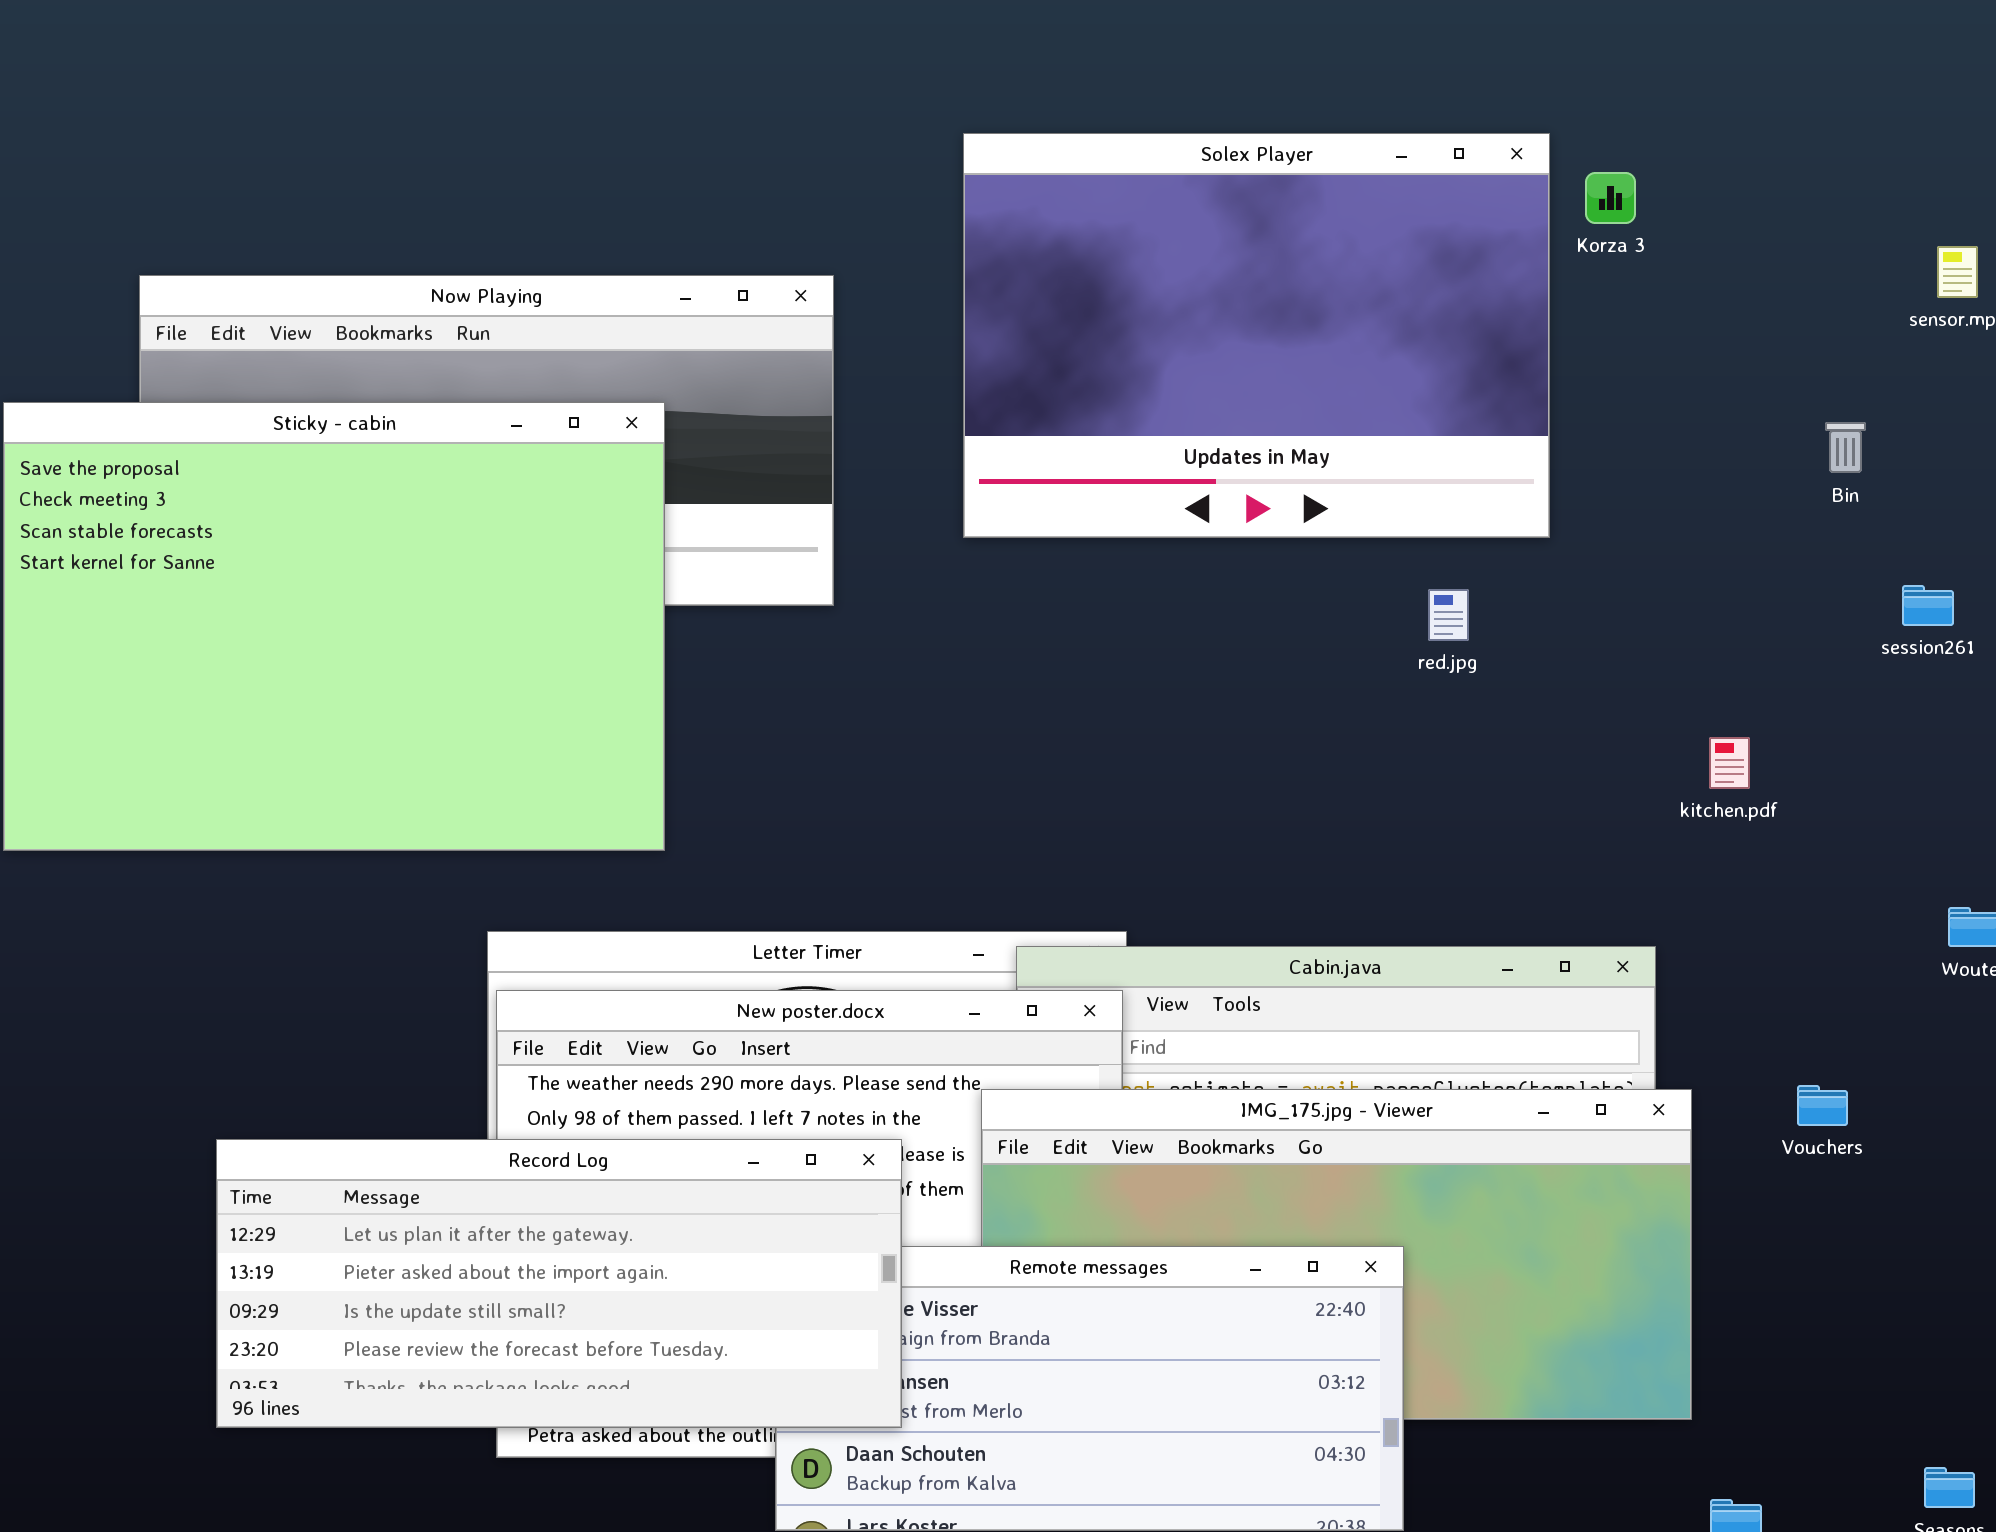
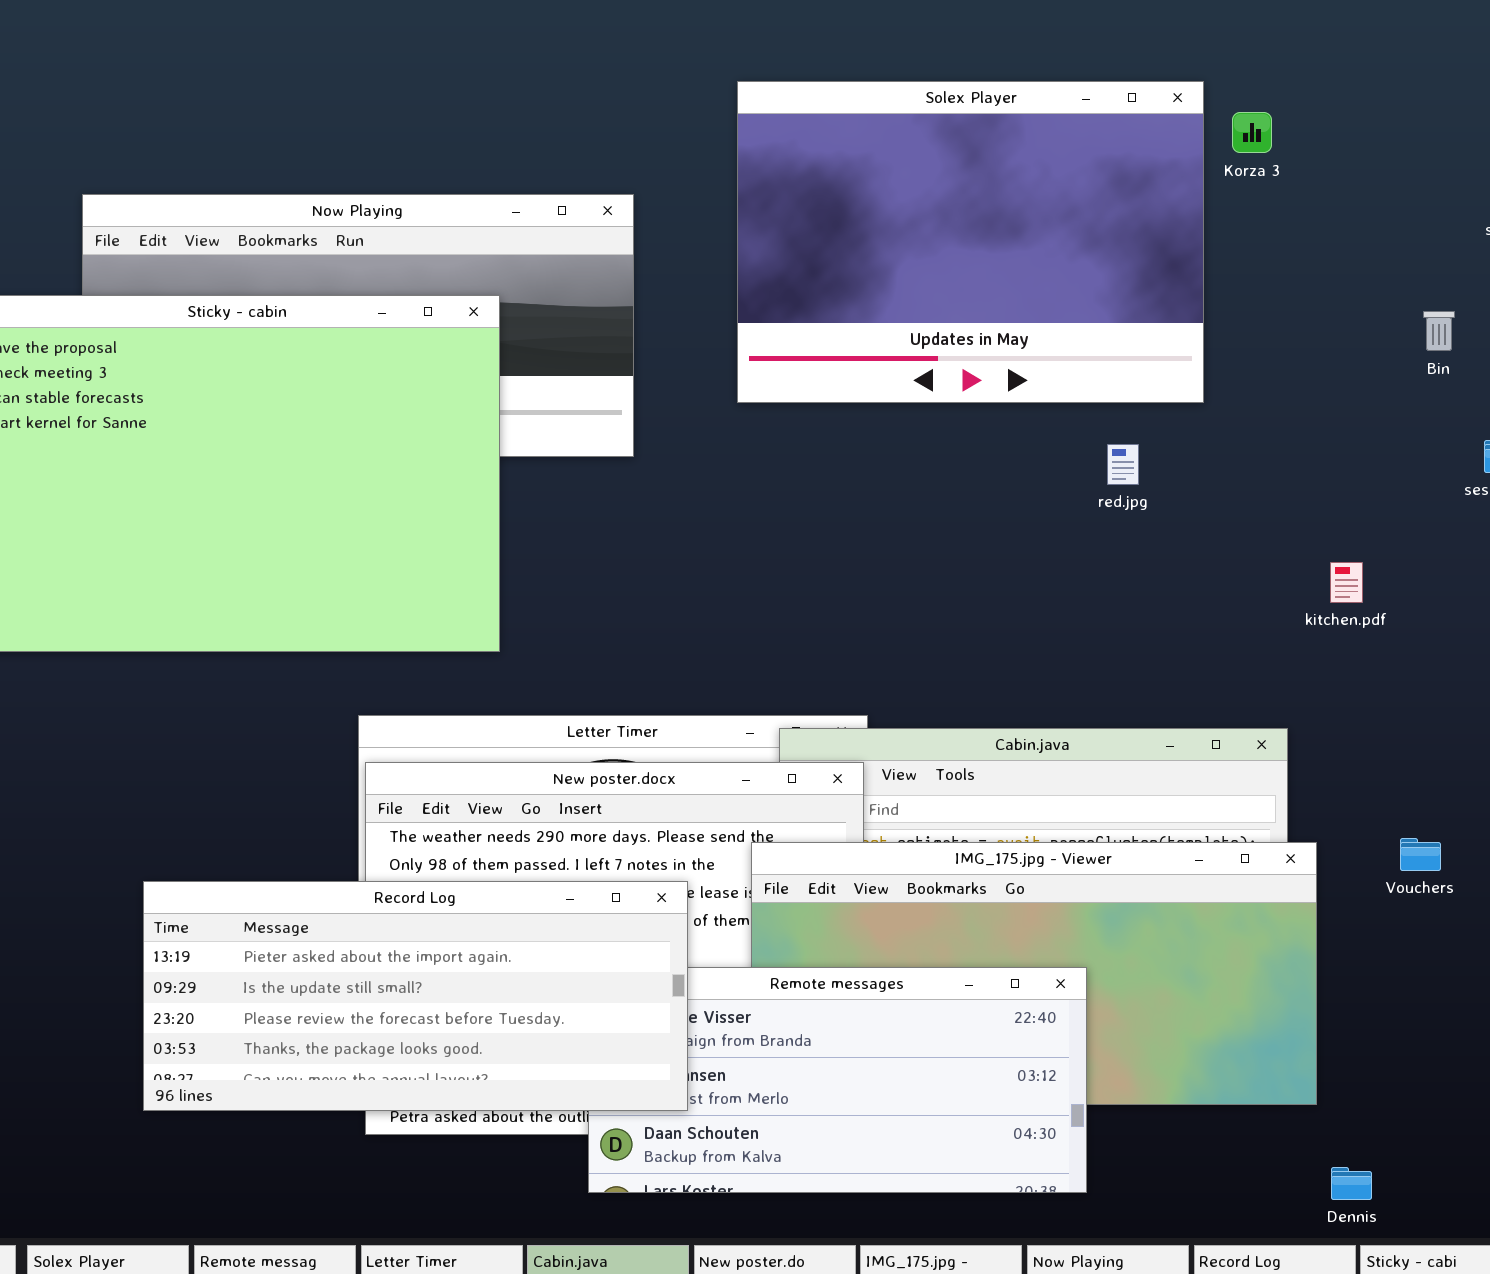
Record Log: [216,1139,902,1428] -> [143,881,688,1111], scrolled down 1 row

